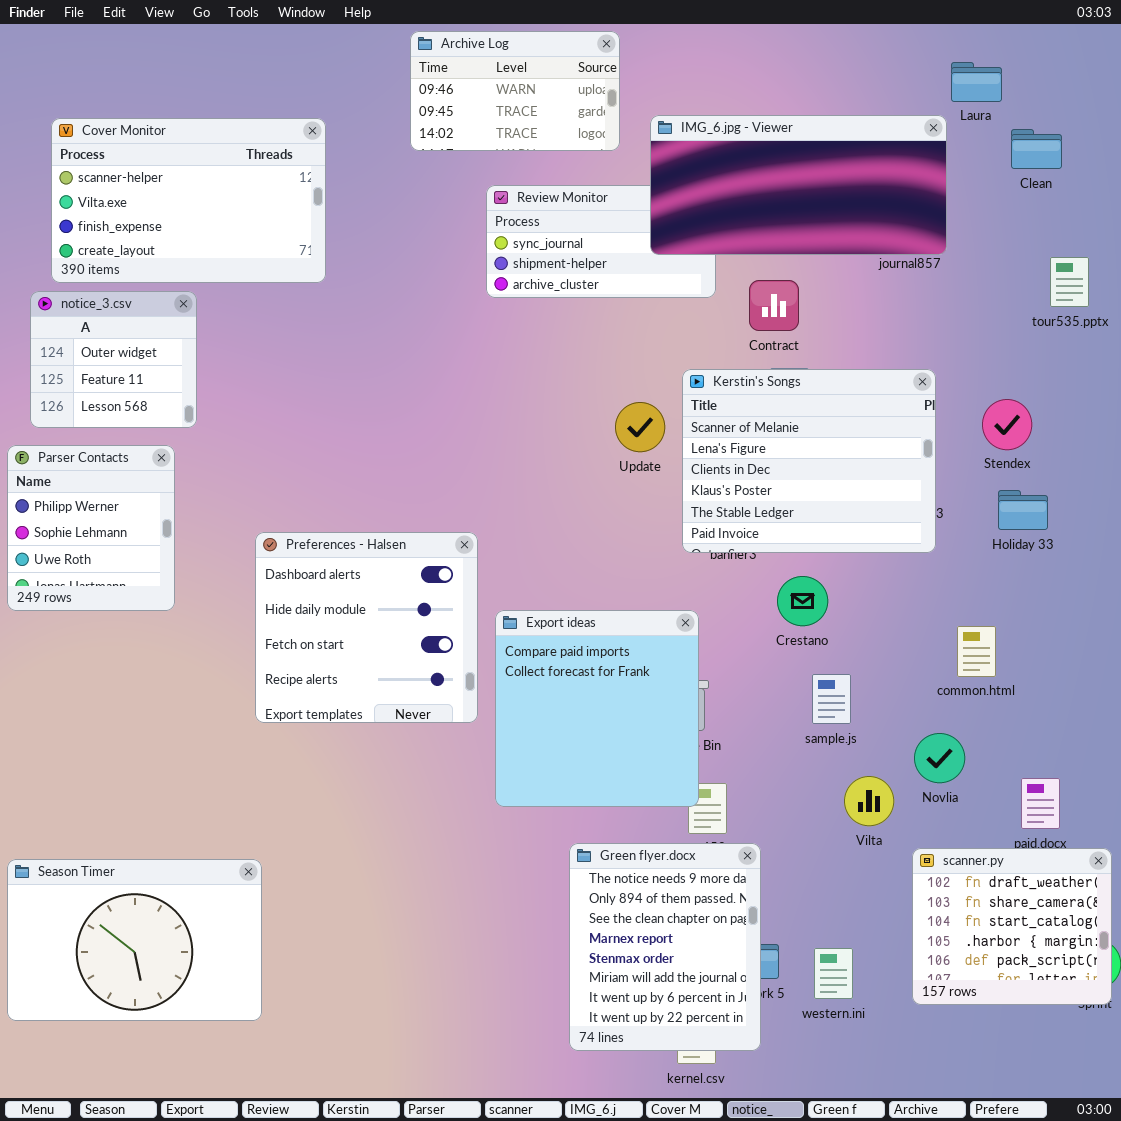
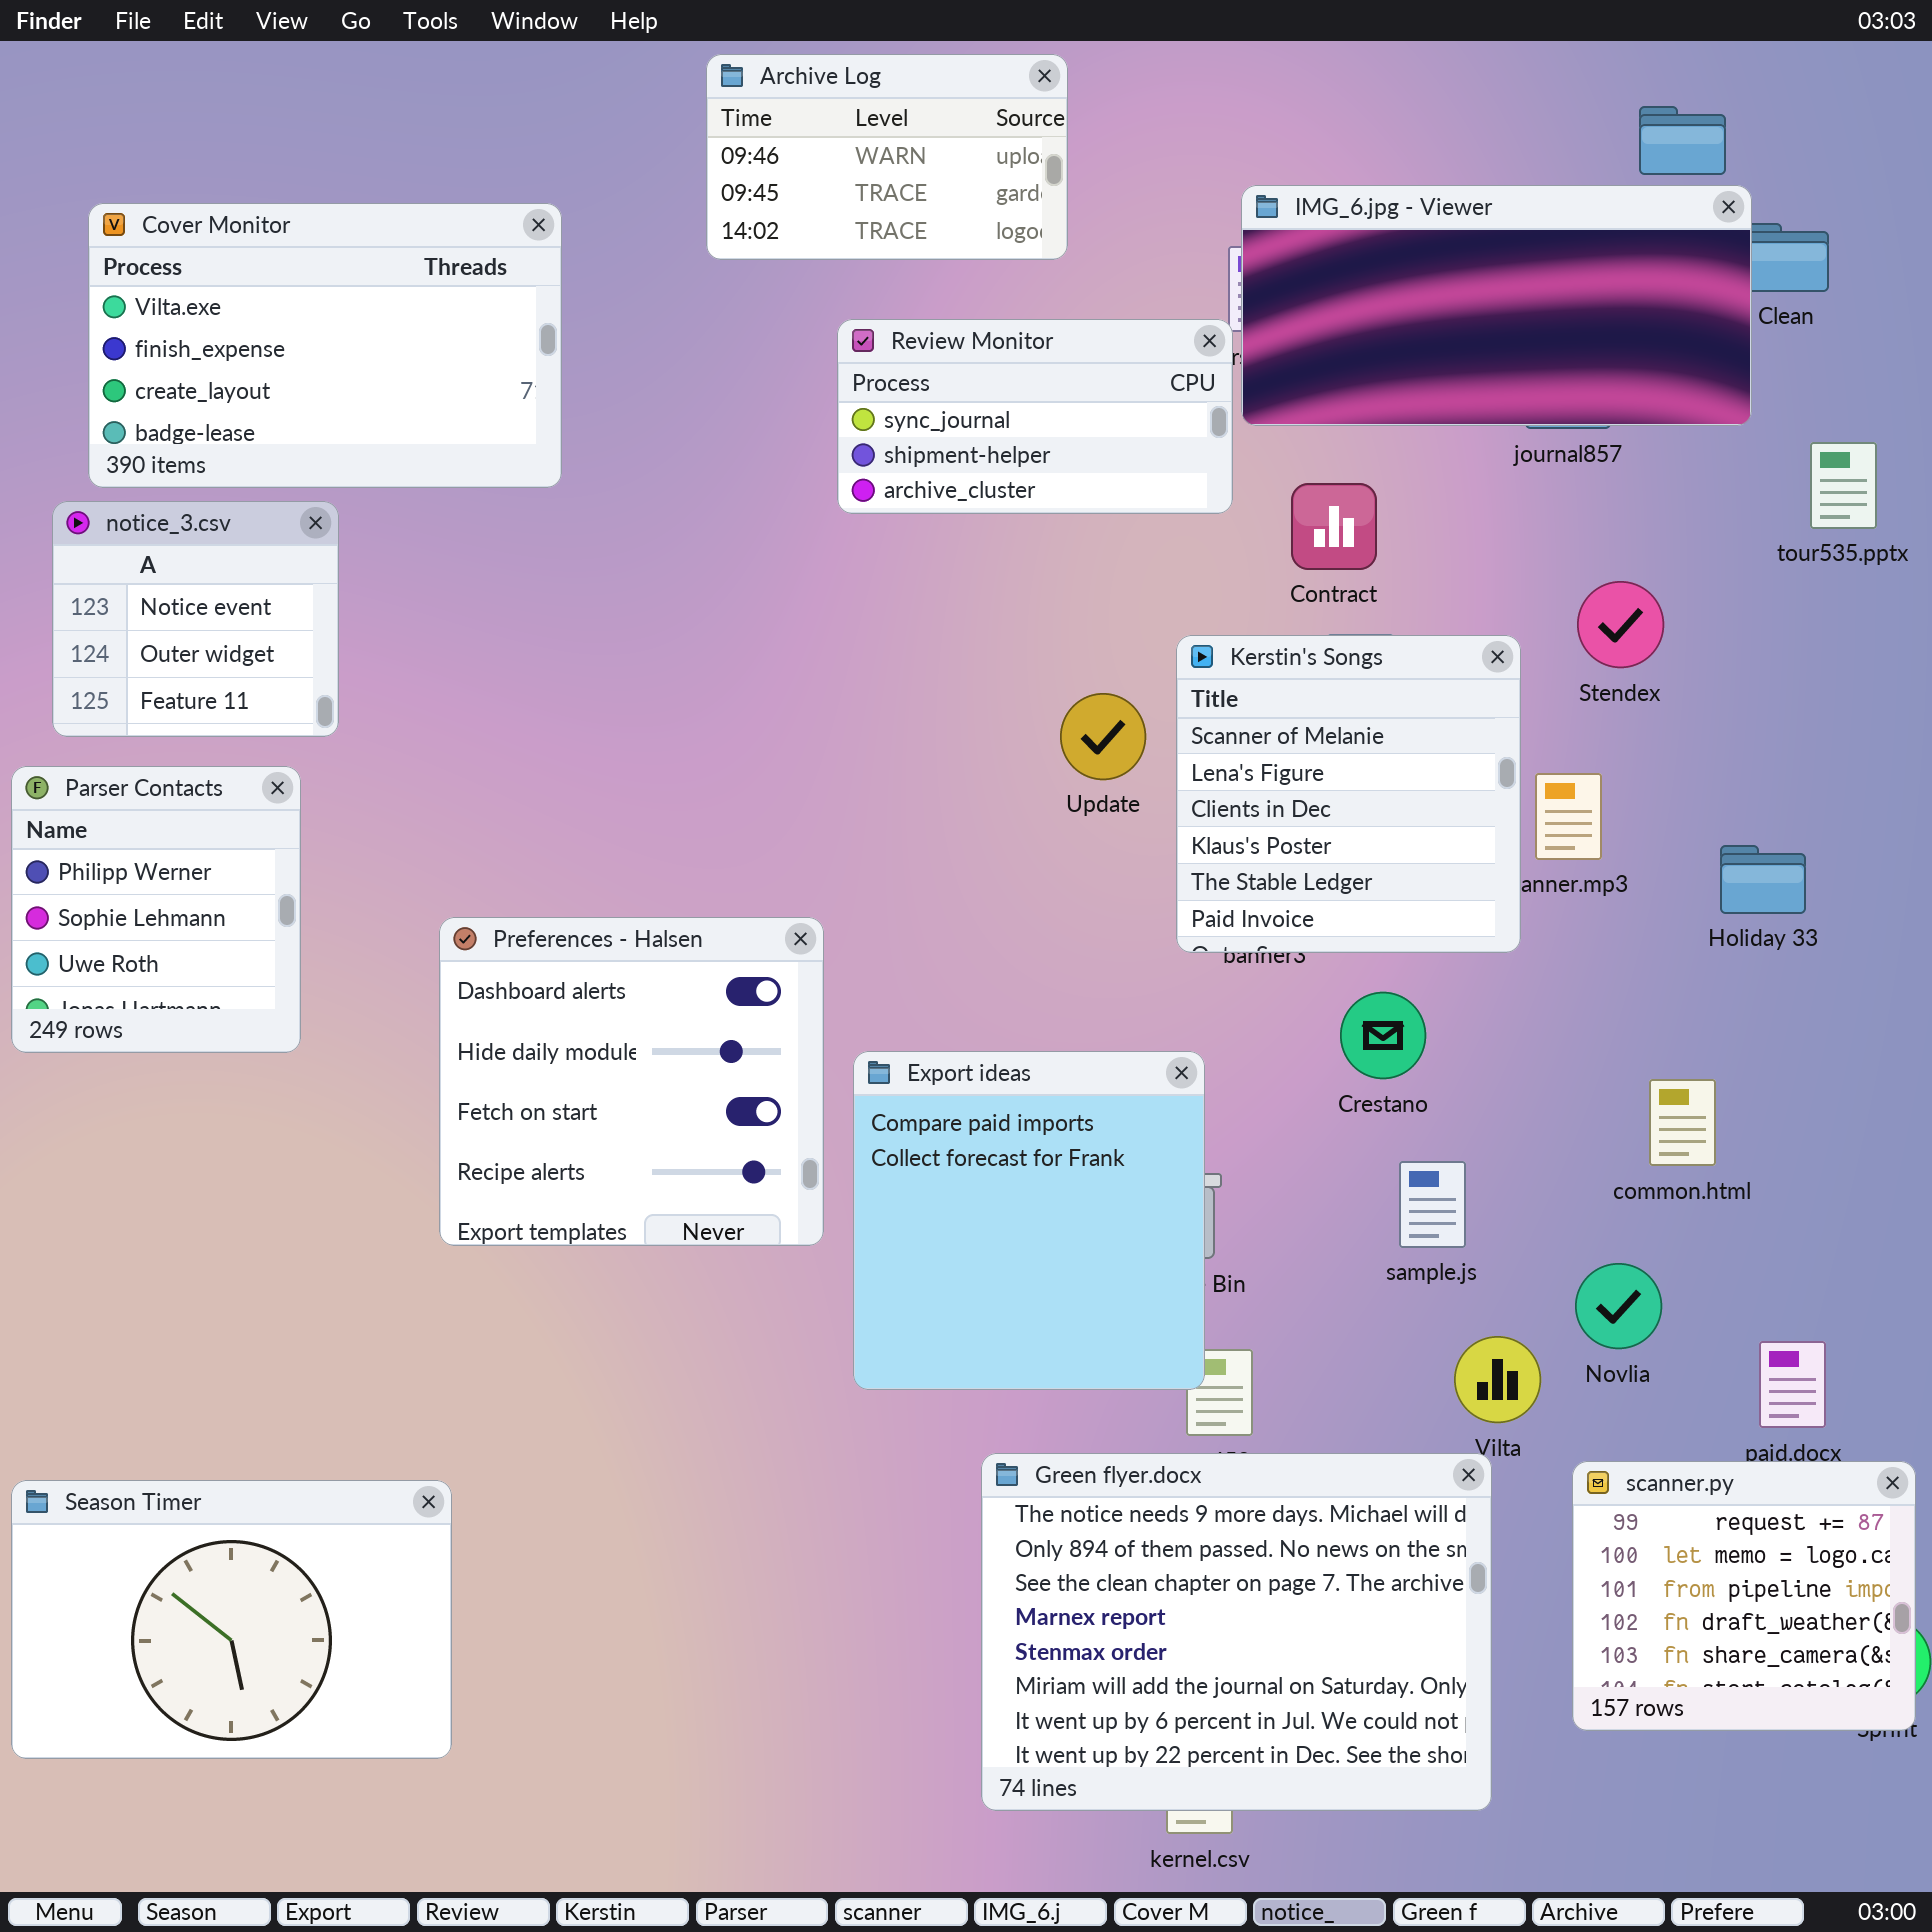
IMG_6.jpg - Viewer: [650,115,947,255] -> [1241,185,1752,426], moved
Cover Monitor: [51,118,326,283] -> [88,203,562,488], scrolled down 1 row
notice_3.csv: [30,291,197,428] -> [52,501,339,737], scrolled up 1 row
Kerstin's Songs: [682,369,936,553] -> [1176,635,1521,953], resized
Stendex: [982,399,1032,450] -> [1577,581,1664,668], moved
Green flyer.docx: [569,843,761,1051] -> [981,1453,1492,1811], resized
scanner.py: [912,848,1112,1005] -> [1572,1461,1916,1731], scrolled up 3 rows

